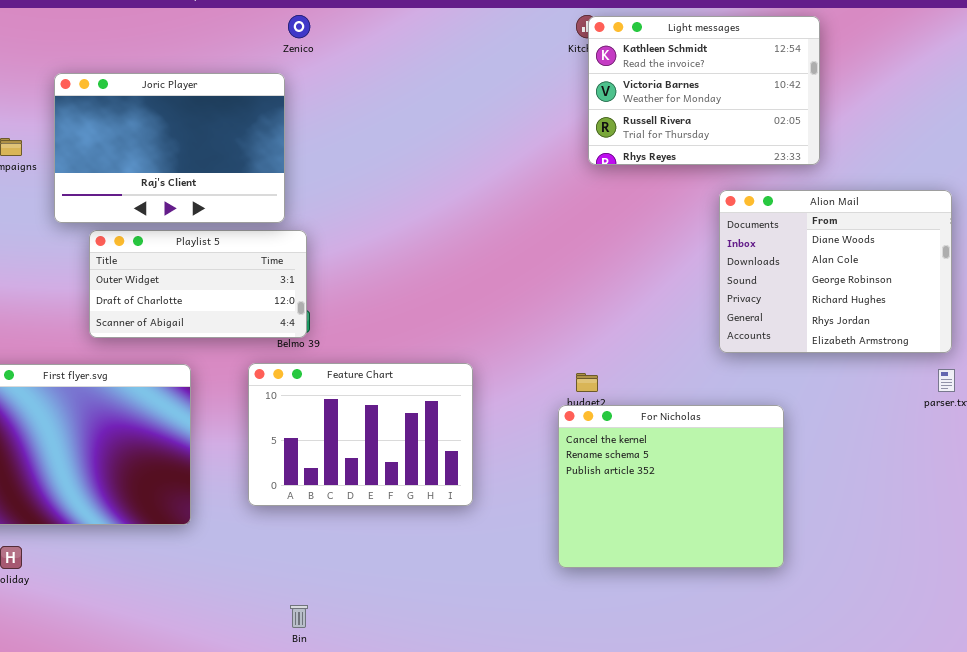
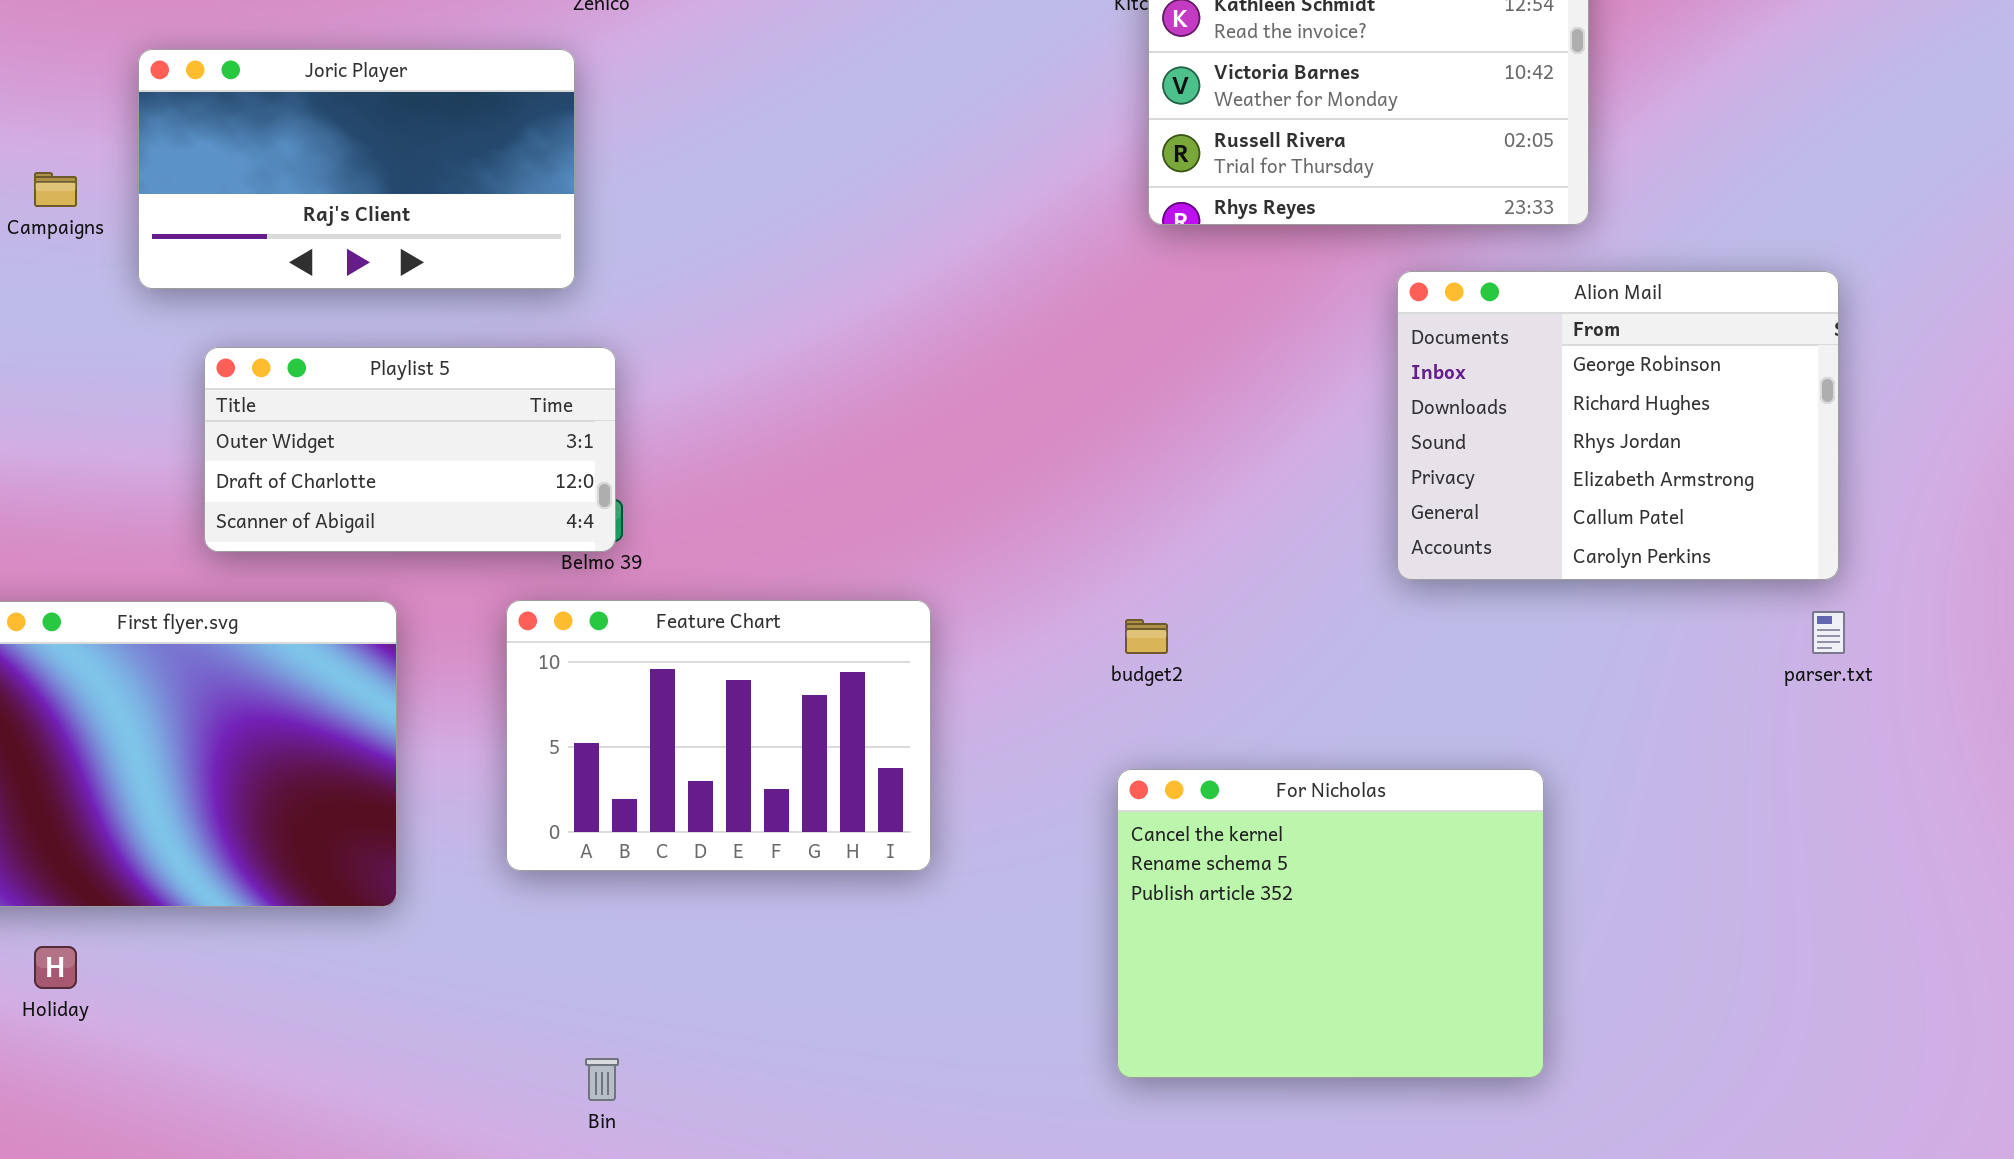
Joric Player: [54,73,285,223] -> [138,49,575,289], resized
Alion Mail: [719,190,952,353] -> [1397,271,1839,580], scrolled down 2 rows
For Nicholas: [558,405,784,568] -> [1117,769,1544,1078], moved

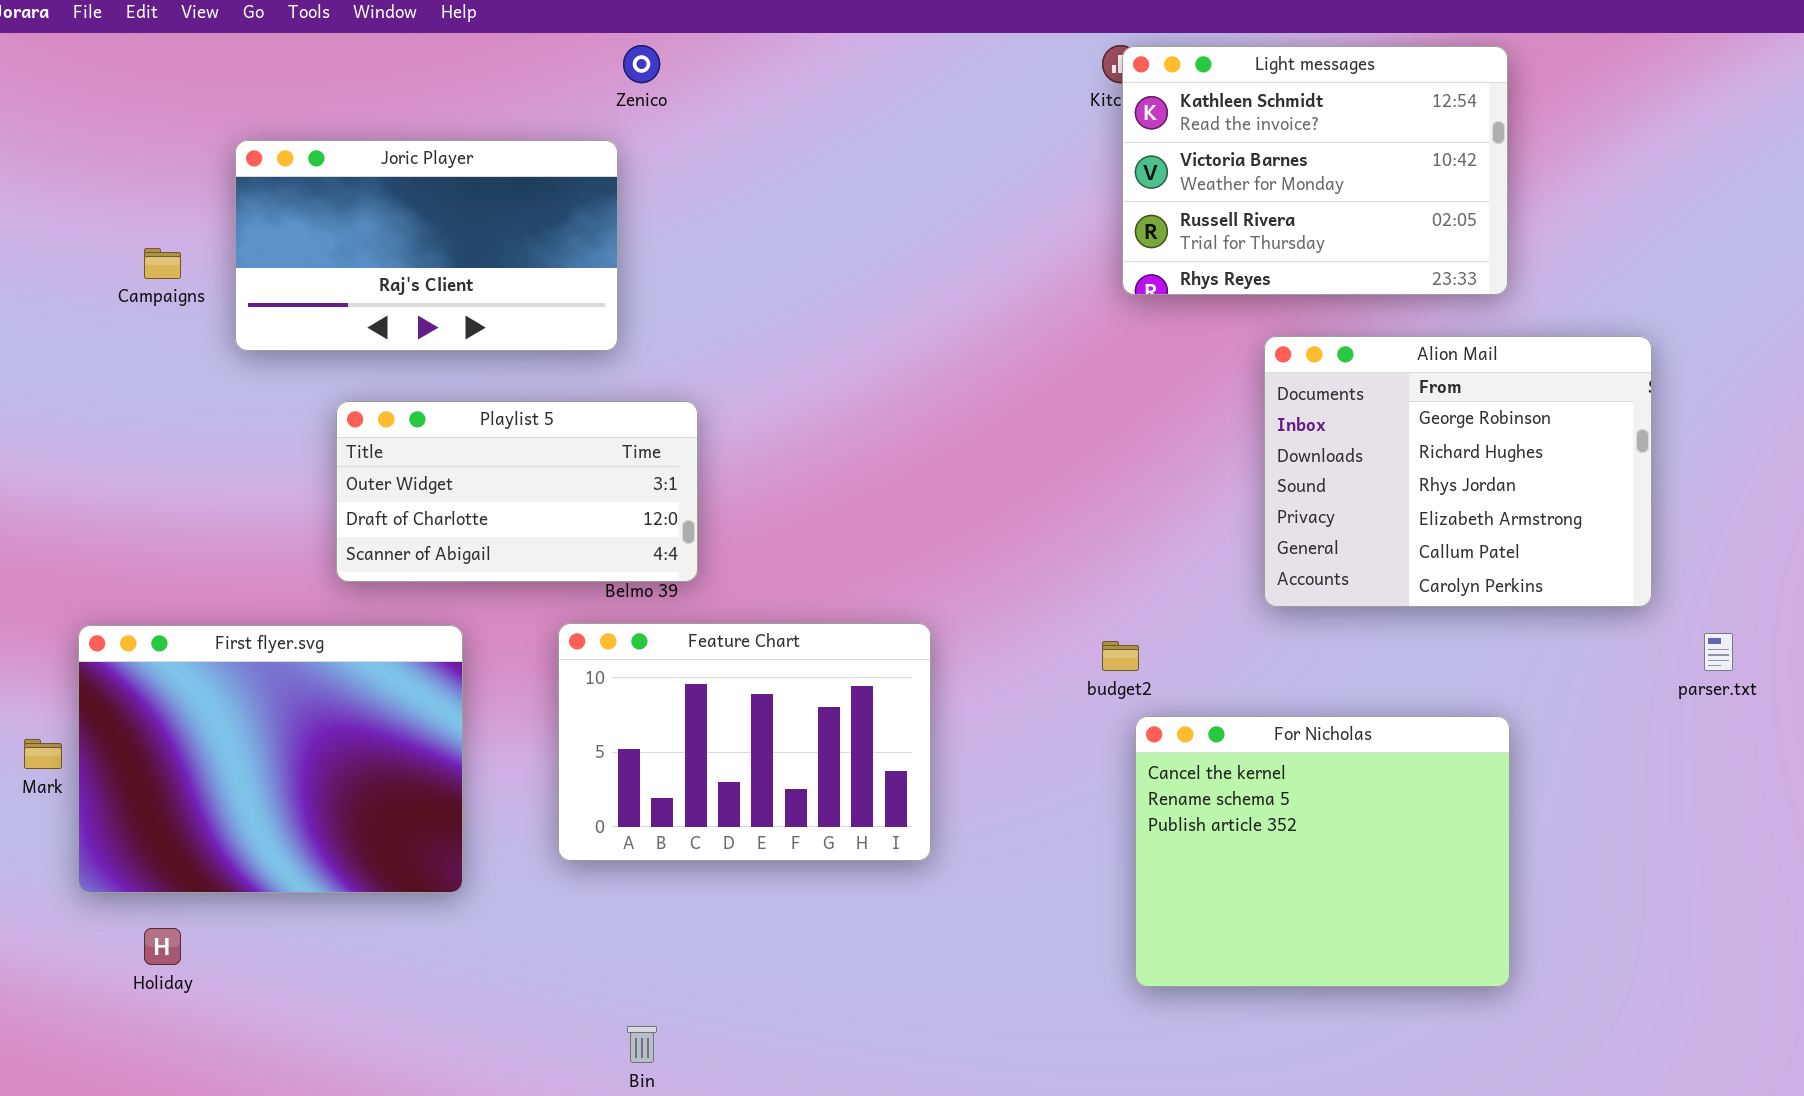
Alion Mail: [1397,271,1839,580] -> [1264,336,1652,607], moved
Playlist 5: [204,347,616,552] -> [336,401,698,582], moved
For Nicholas: [1117,769,1544,1078] -> [1135,716,1510,987], moved

